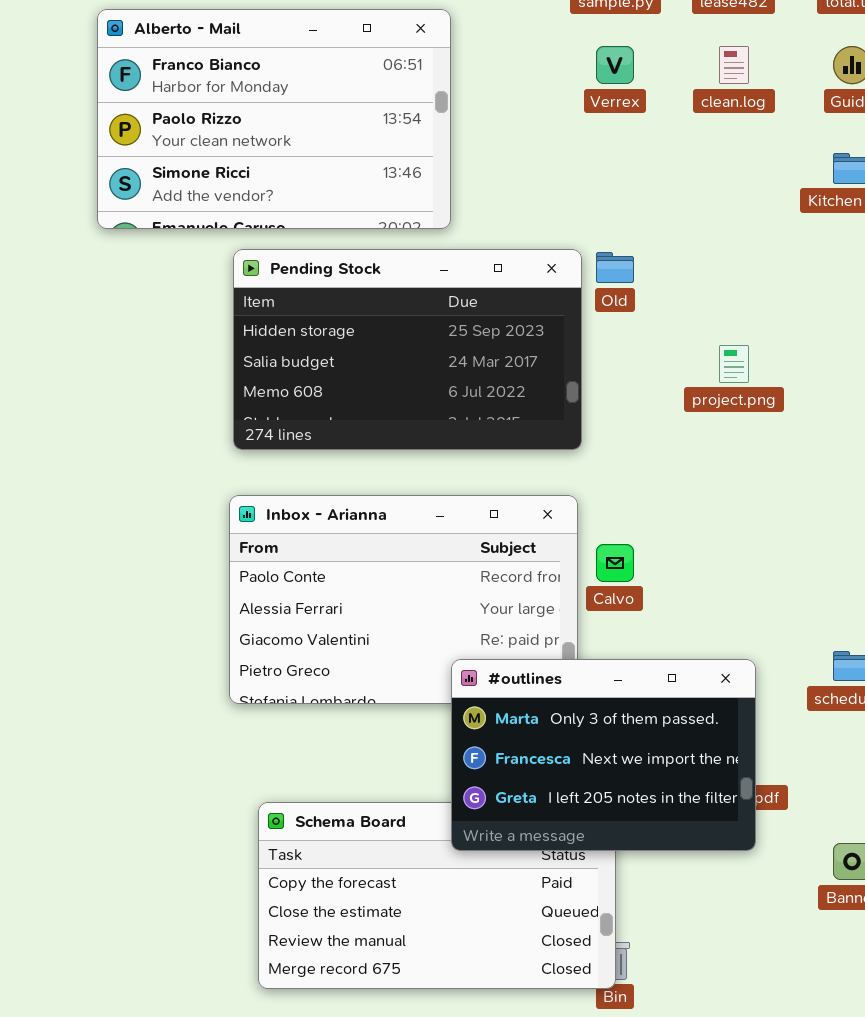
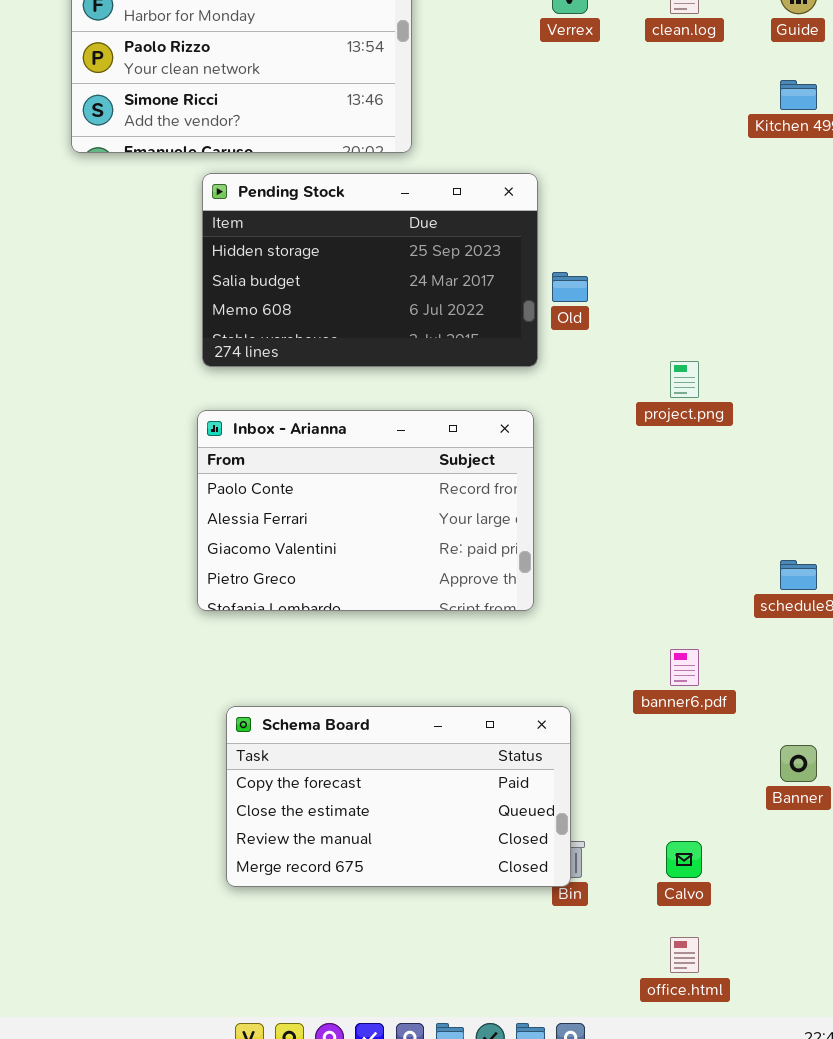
Old: [596,252,634,283] -> [552,272,588,302], moved
project.png: [719,345,749,383] -> [670,361,699,398], moved
Calvo: [596,544,634,582] -> [666,841,702,878], moved
#outlines: [451,659,756,851] -> none, closed

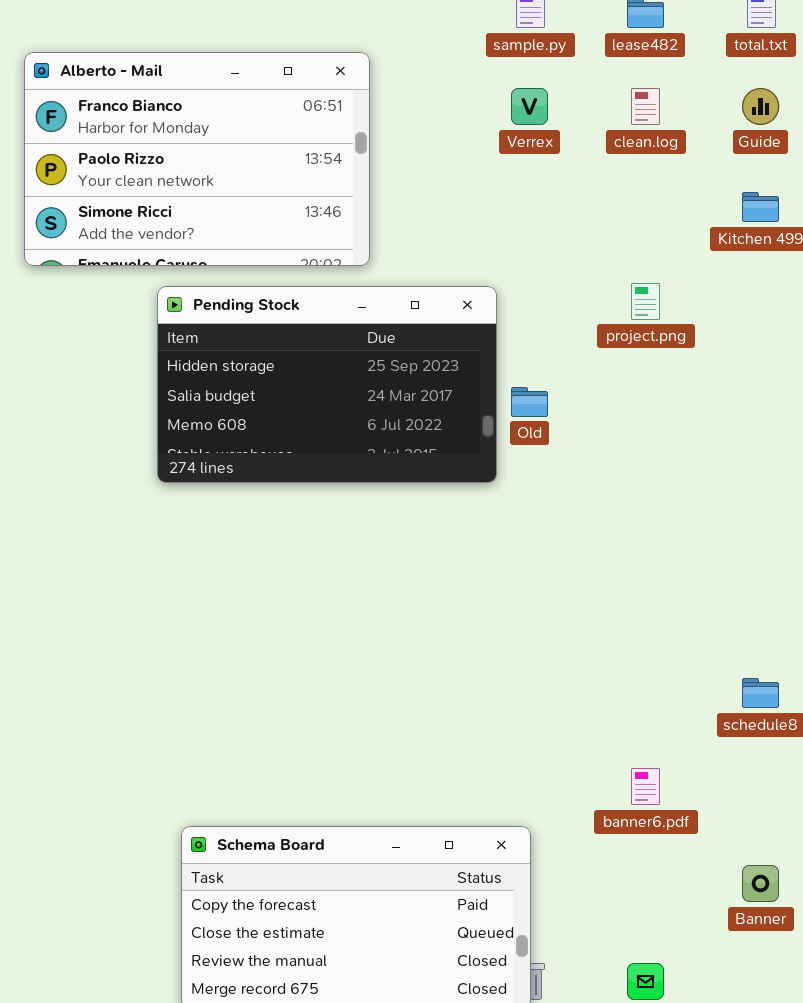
project.png: [670,361,699,398] -> [631,283,660,320], moved
Inbox - Arianna: [197,410,534,611] -> none, closed

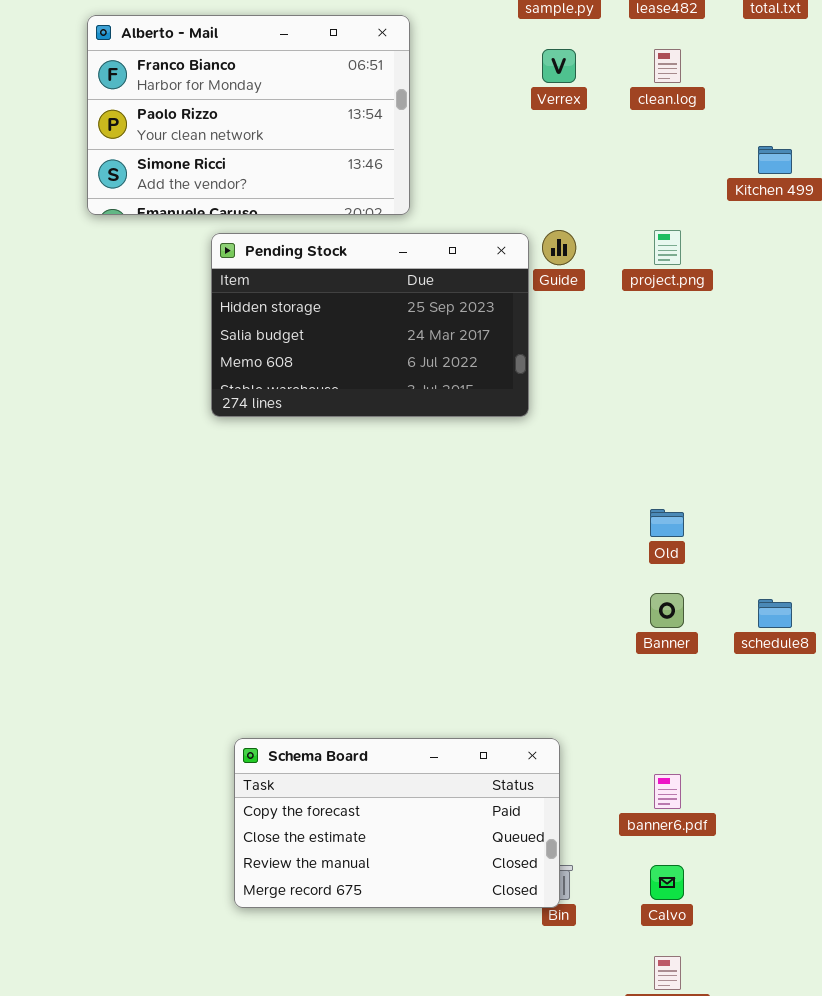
Guide: [742,88,779,125] -> [542,230,576,265], moved
Old: [511,387,548,417] -> [650,509,684,537], moved
banner6.pdf: [631,768,660,805] -> [654,774,681,809], moved
Banner: [742,865,779,902] -> [650,593,684,628], moved

